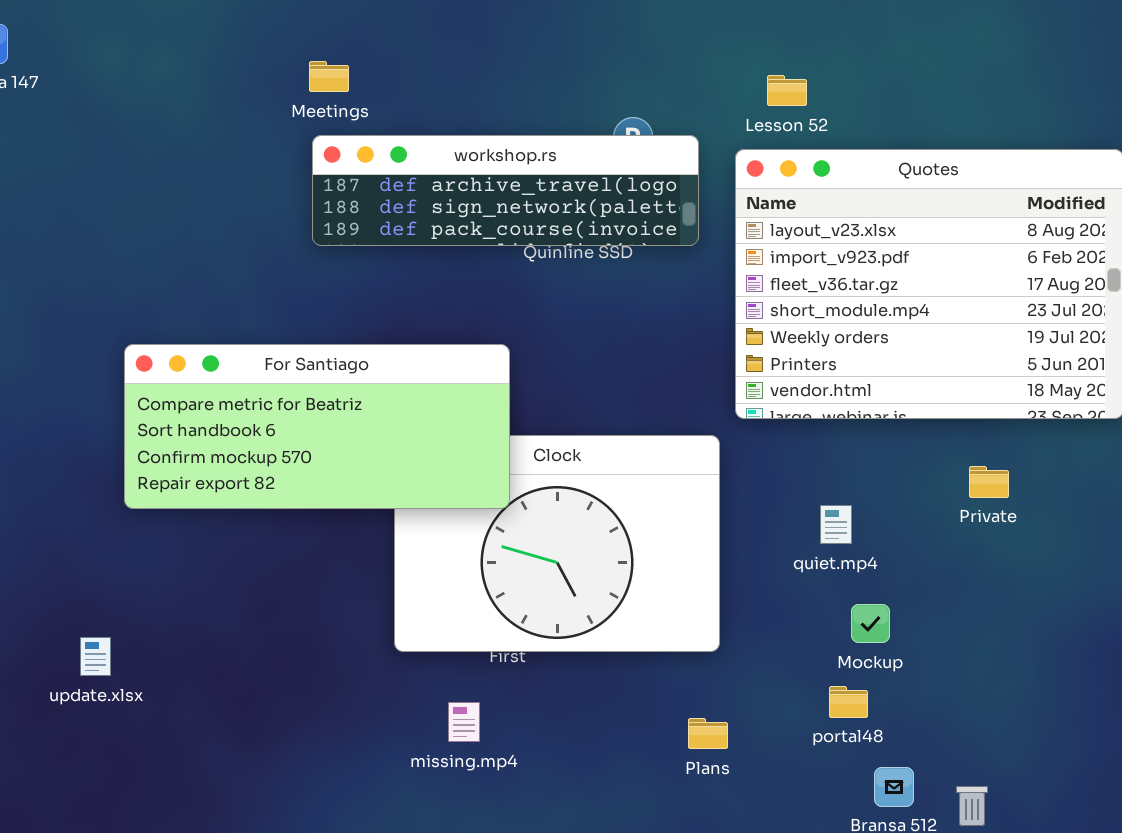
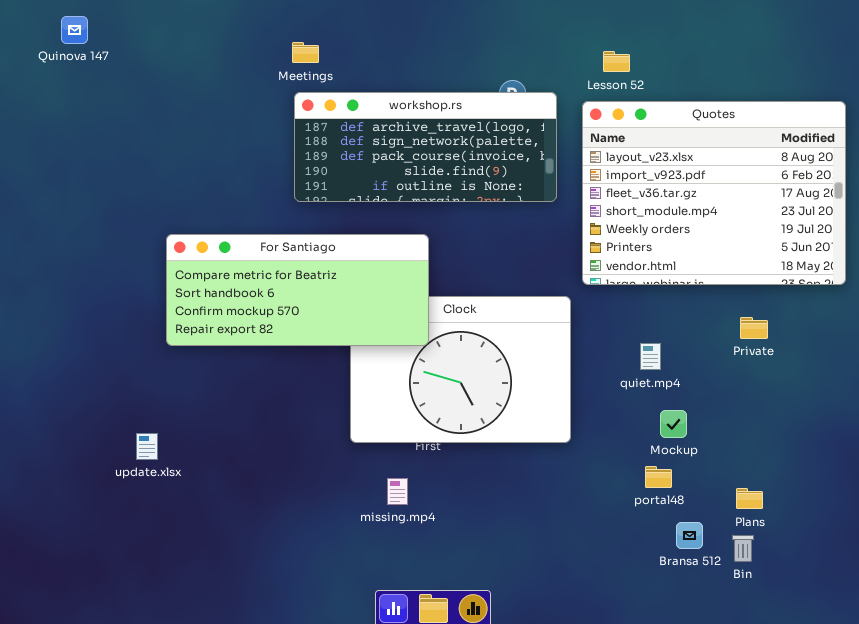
workshop.rs: [312,135,699,246] -> [294,92,557,202], resized
Plans: [688,718,728,749] -> [736,488,763,509], moved

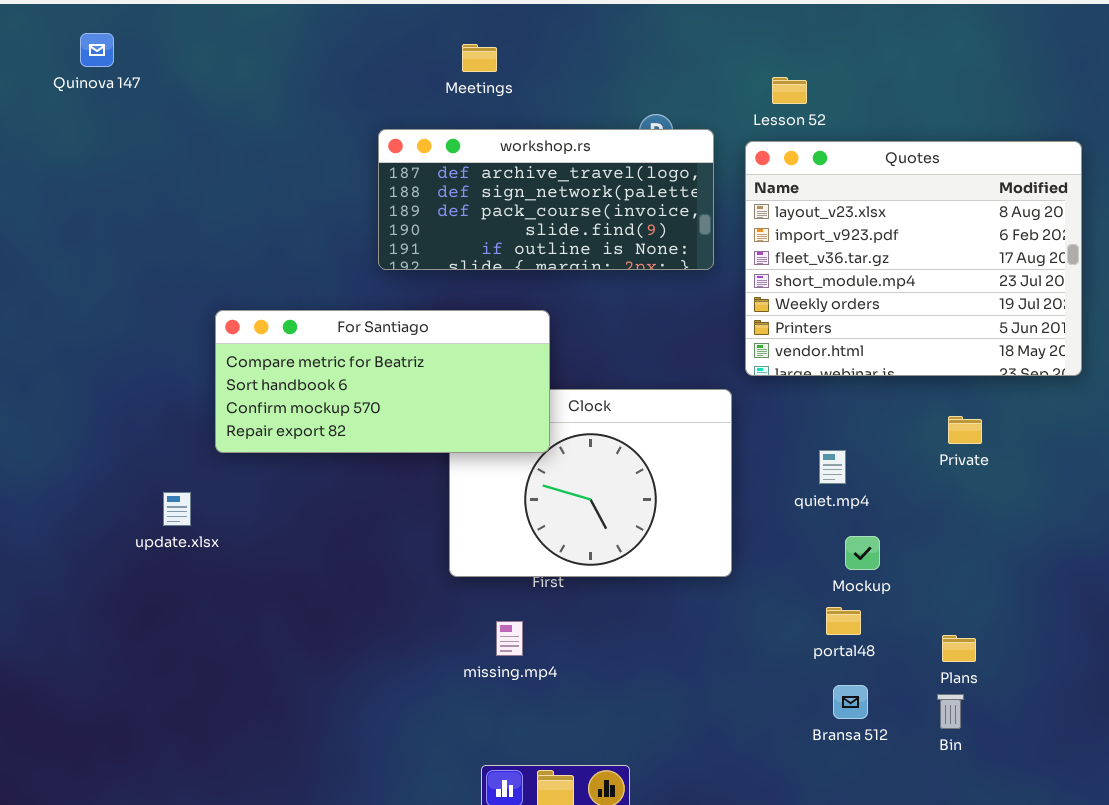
Meetings: [292,42,319,63] -> [462,44,497,72], moved
update.xlsx: [136,433,158,460] -> [163,492,191,526], moved
Bransa 512: [676,522,703,549] -> [833,685,868,719], moved

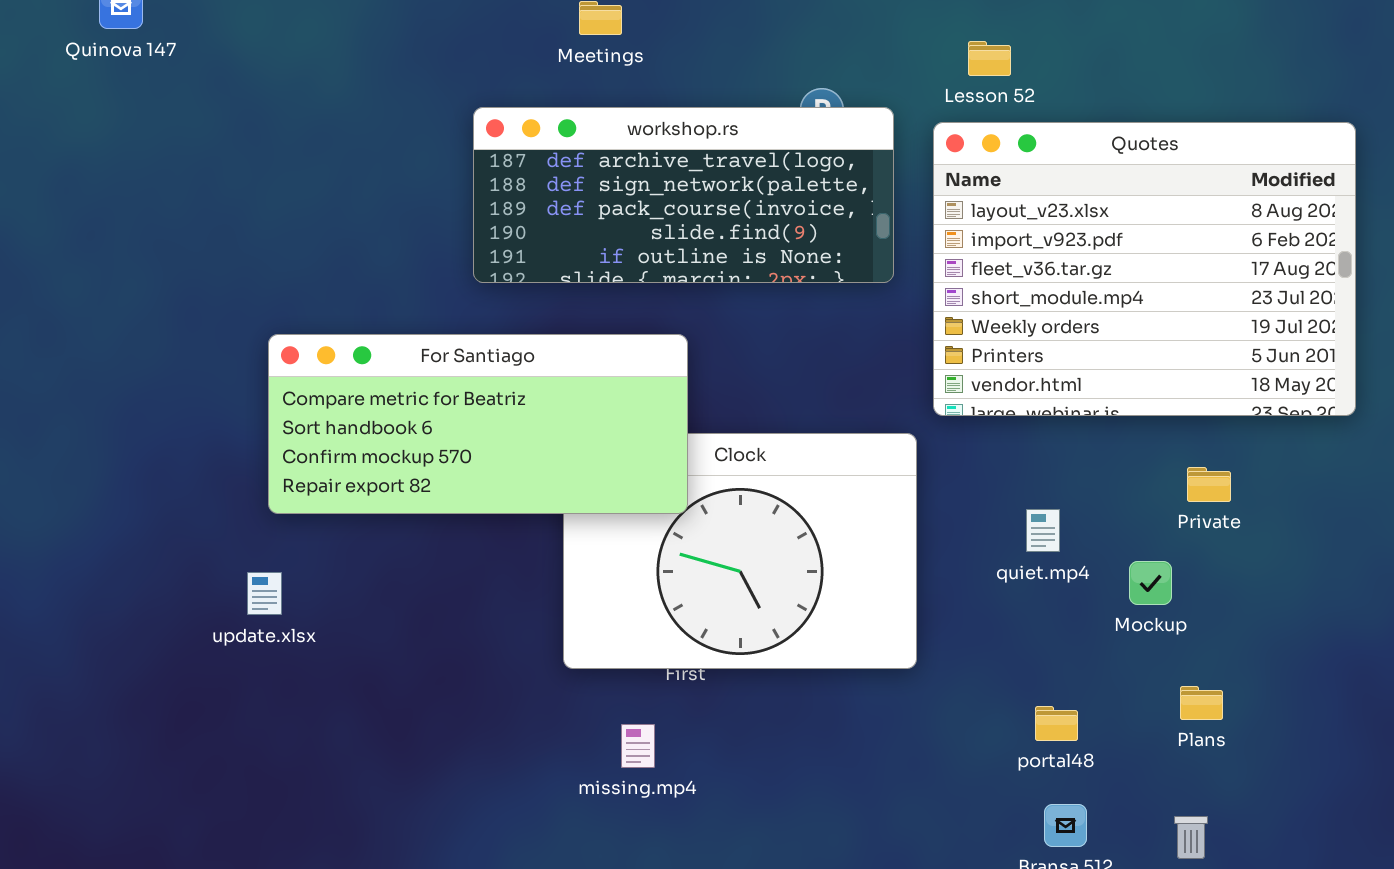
update.xlsx: [163,492,191,526] -> [247,572,282,615], moved
Mockup: [845,536,880,570] -> [1129,561,1172,605], moved
Plans: [942,635,976,662] -> [1180,686,1223,720], moved

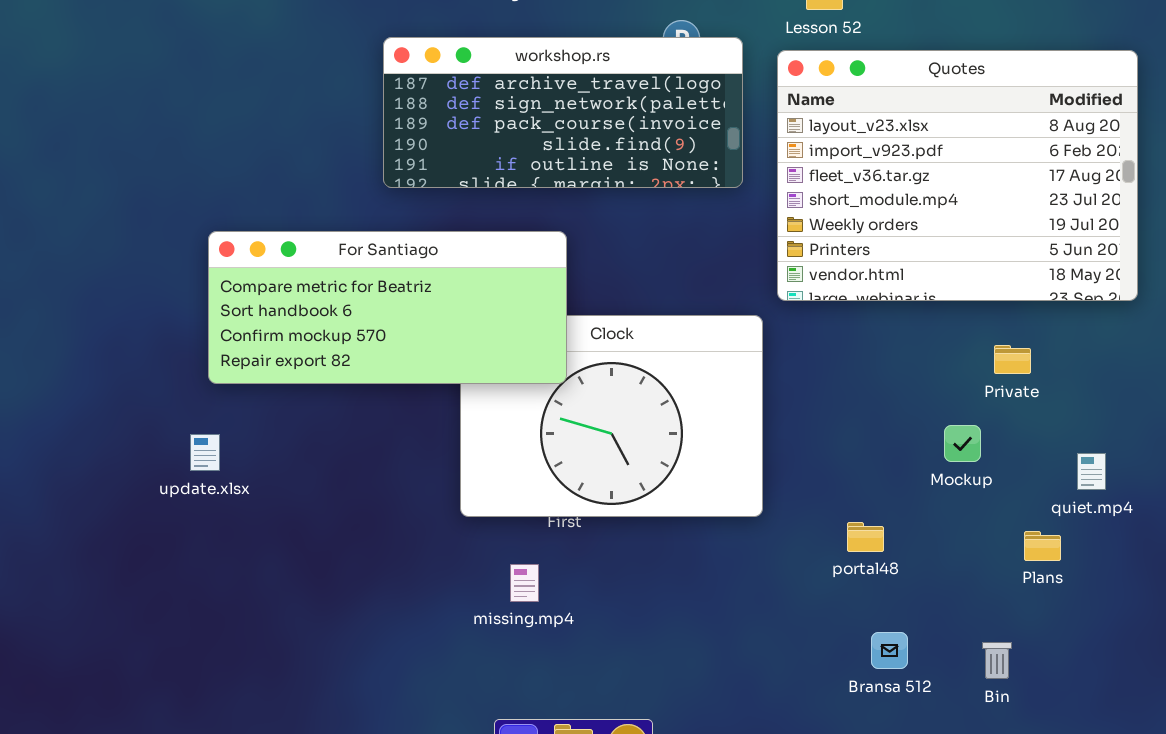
quiet.mp4: [1026,509,1060,552] -> [1077,453,1106,490], moved
Plans: [1180,686,1223,720] -> [1024,531,1061,561], moved
portal48: [1035,706,1078,741] -> [847,522,884,552], moved

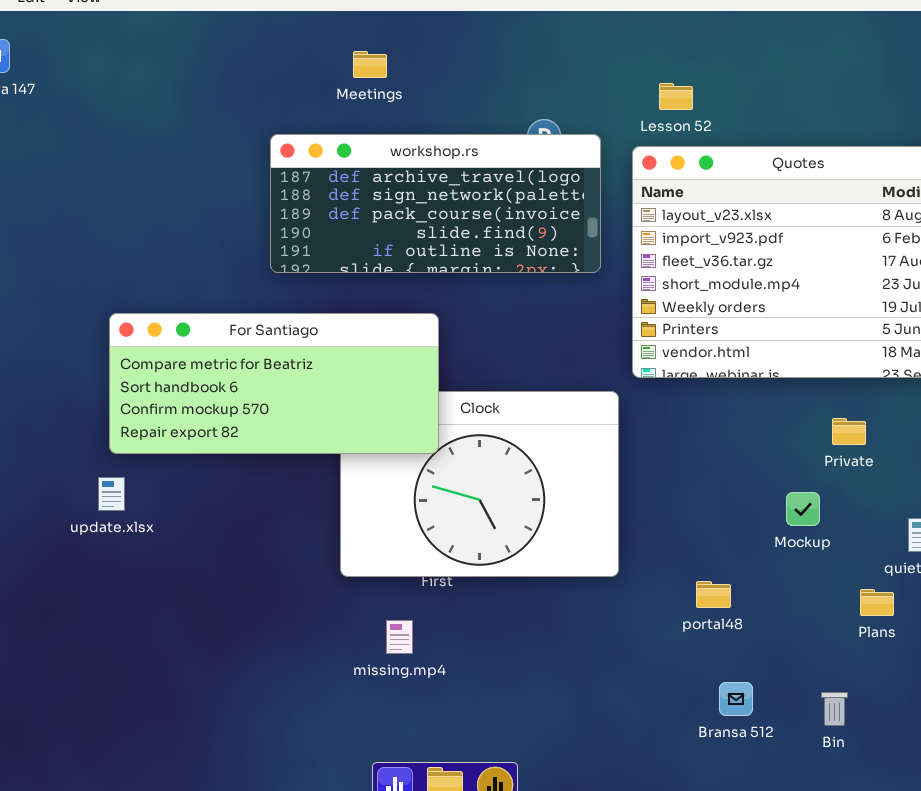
update.xlsx: [190,434,220,471] -> [98,477,125,511], moved

